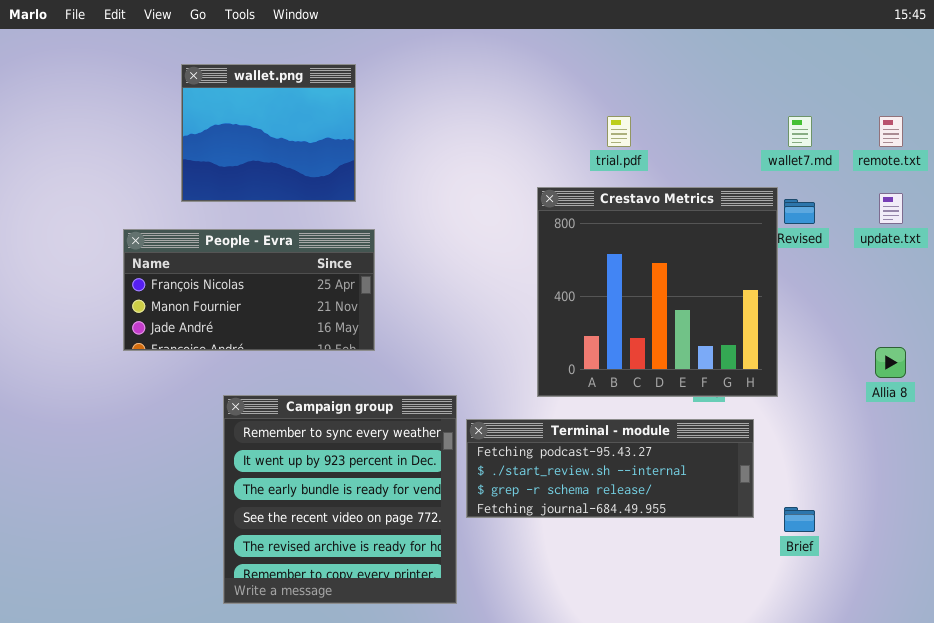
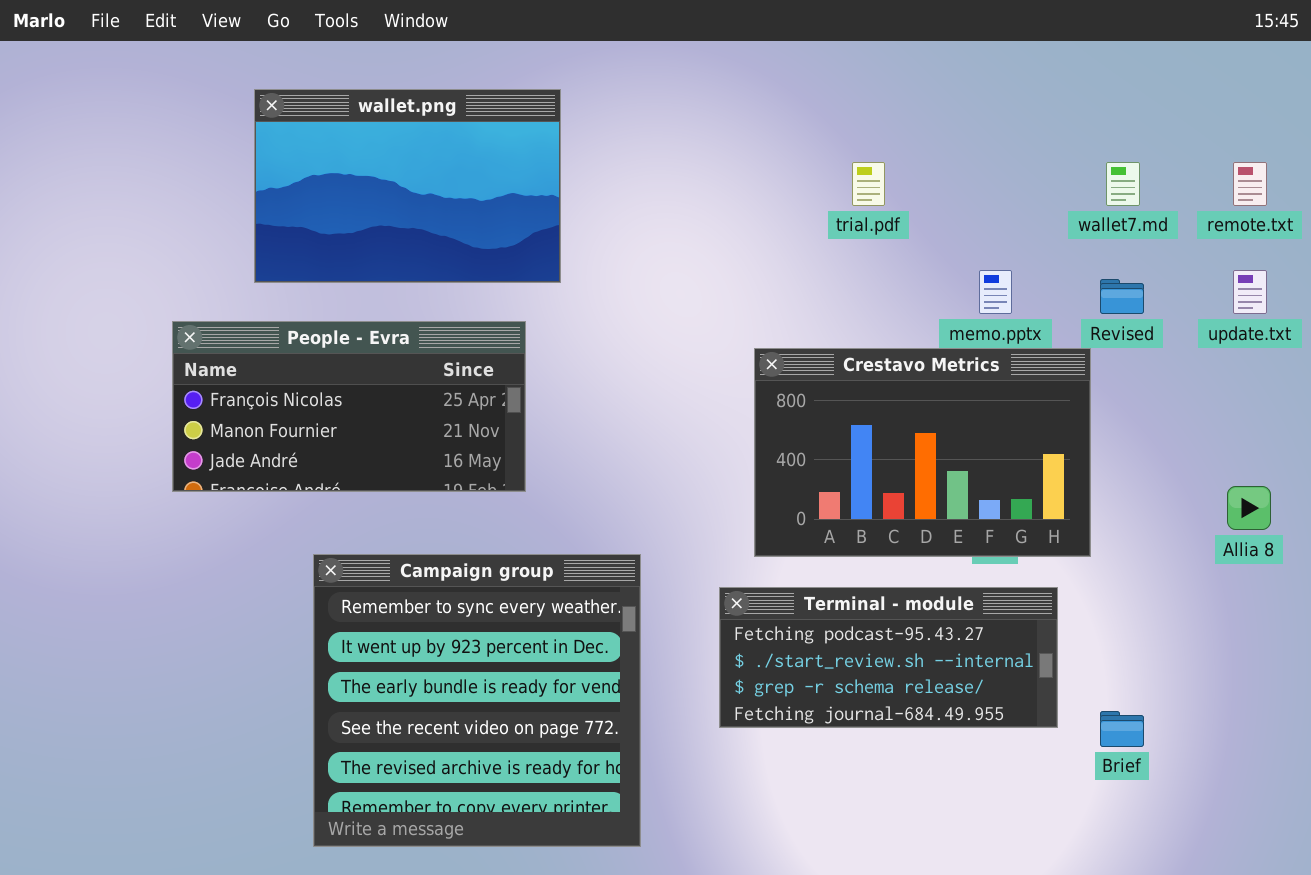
wallet.png: [181,64,356,202] -> [254,89,561,283], resized
Crestavo Metrics: [537,187,778,397] -> [754,348,1091,557], resized
Terminal - module: [466,419,754,518] -> [719,587,1058,728], resized

